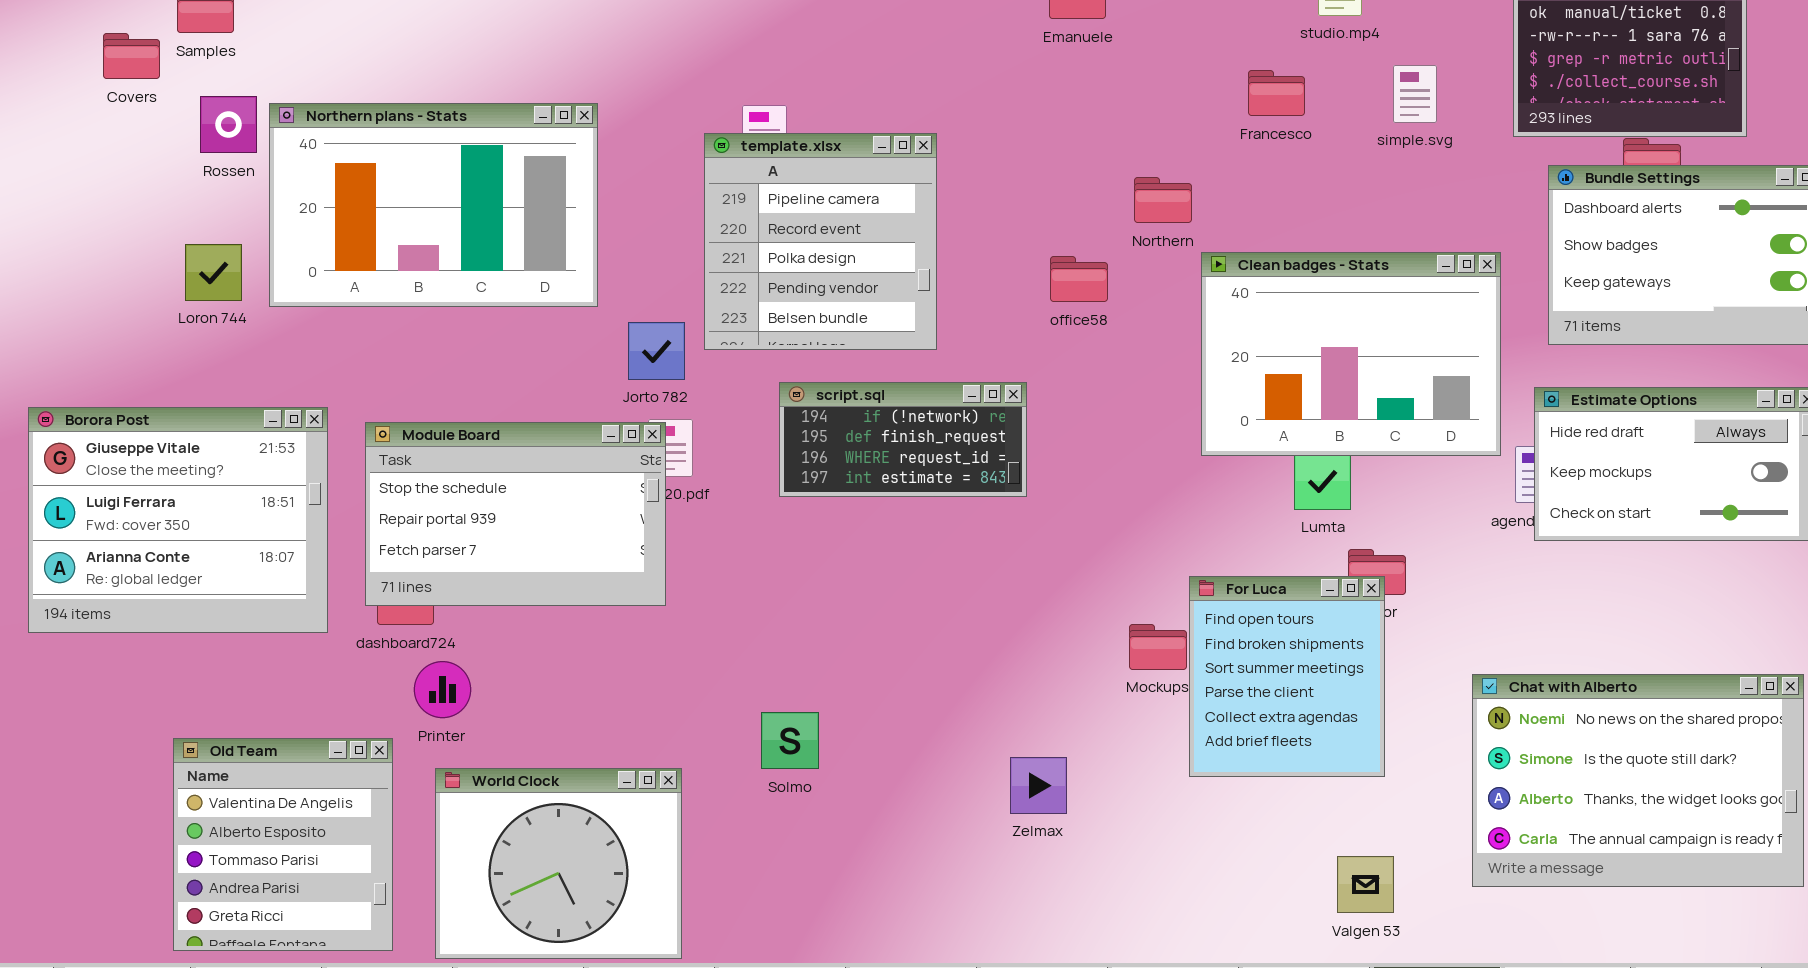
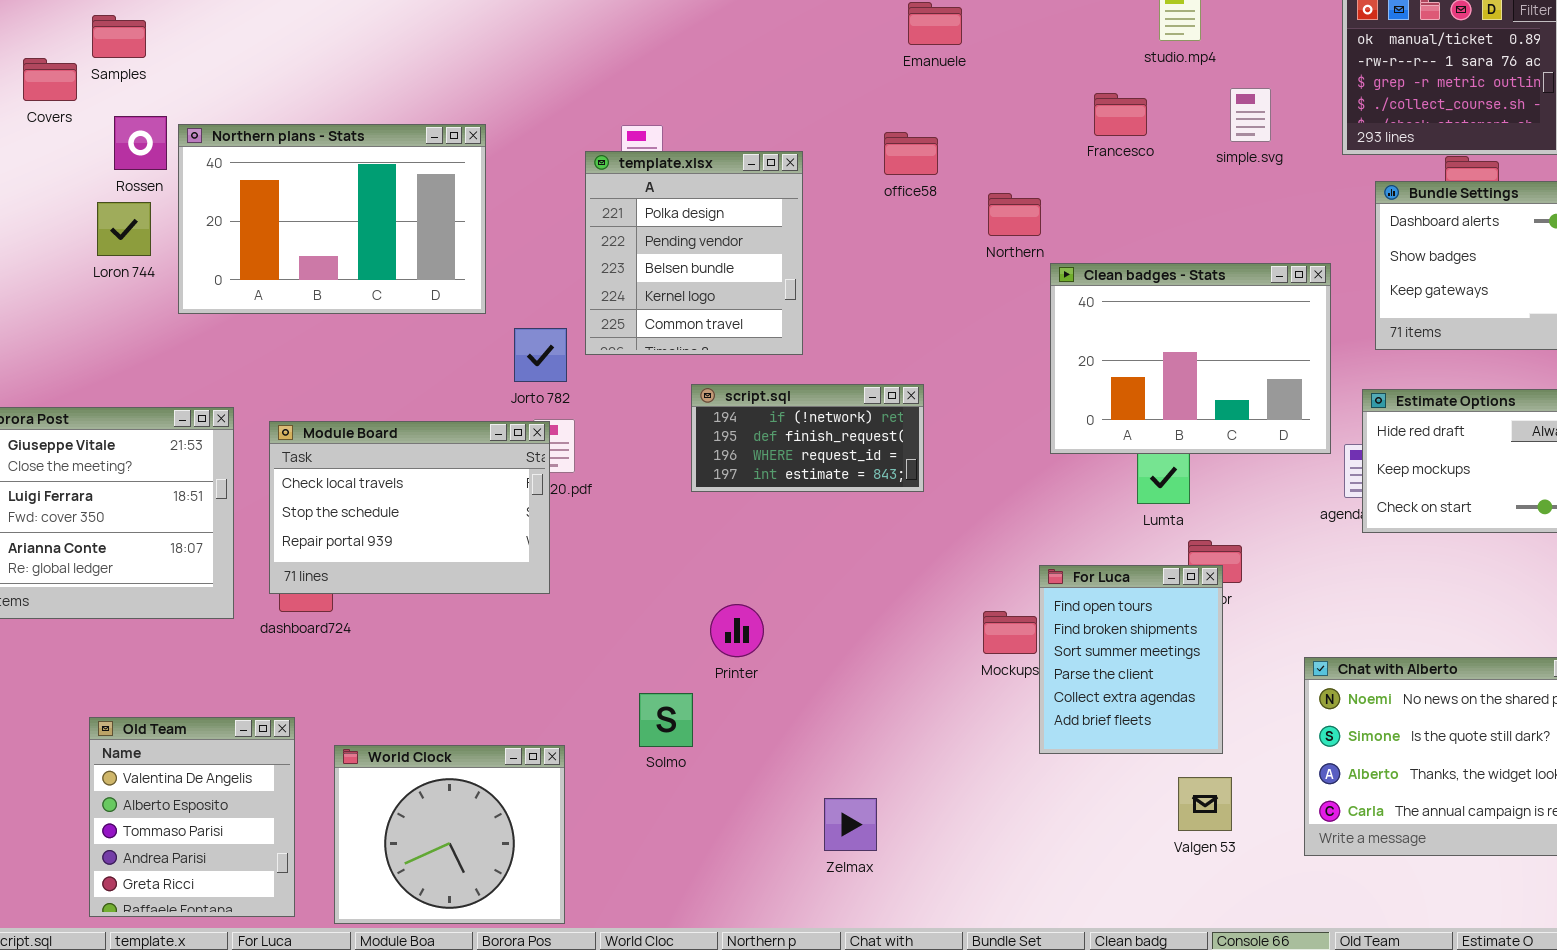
template.xlsx: [704,133,937,350] -> [585,151,803,355], scrolled down 2 rows
Loron 744: [185,244,242,301] -> [97,202,151,256], moved
office58: [1050,256,1108,302] -> [884,132,938,175], moved
script.sql: [779,382,1027,497] -> [691,384,924,492], moved
Module Board: [365,422,666,606] -> [269,421,550,594], scrolled up 1 row
Printer: [414,661,471,718] -> [710,604,764,657], moved
Zelmax: [1010,757,1067,814] -> [824,798,877,851], moved
Valgen 53: [1337,856,1394,913] -> [1178,777,1232,831], moved

